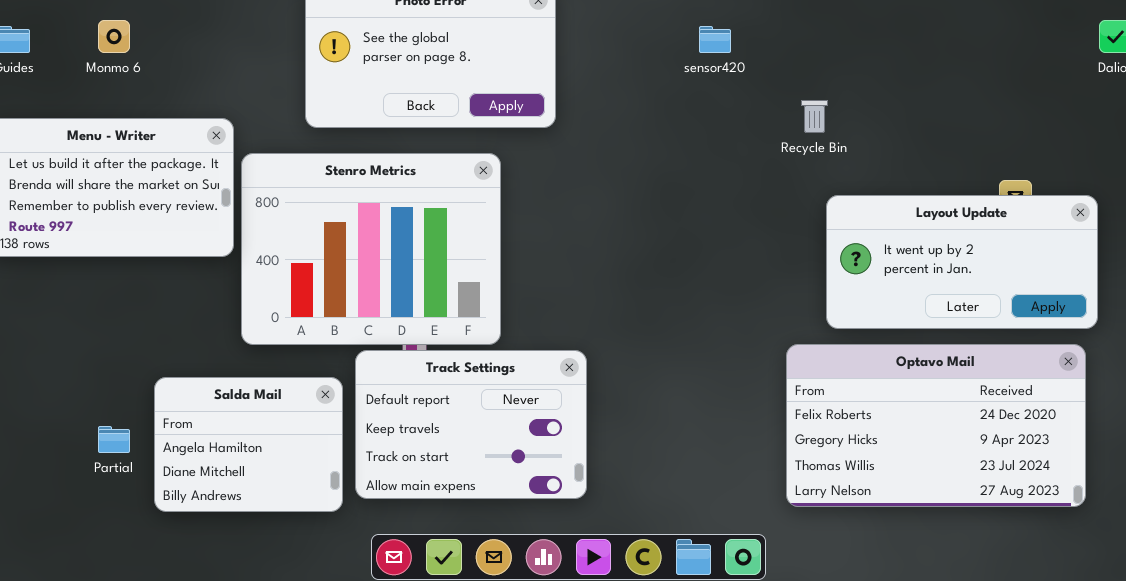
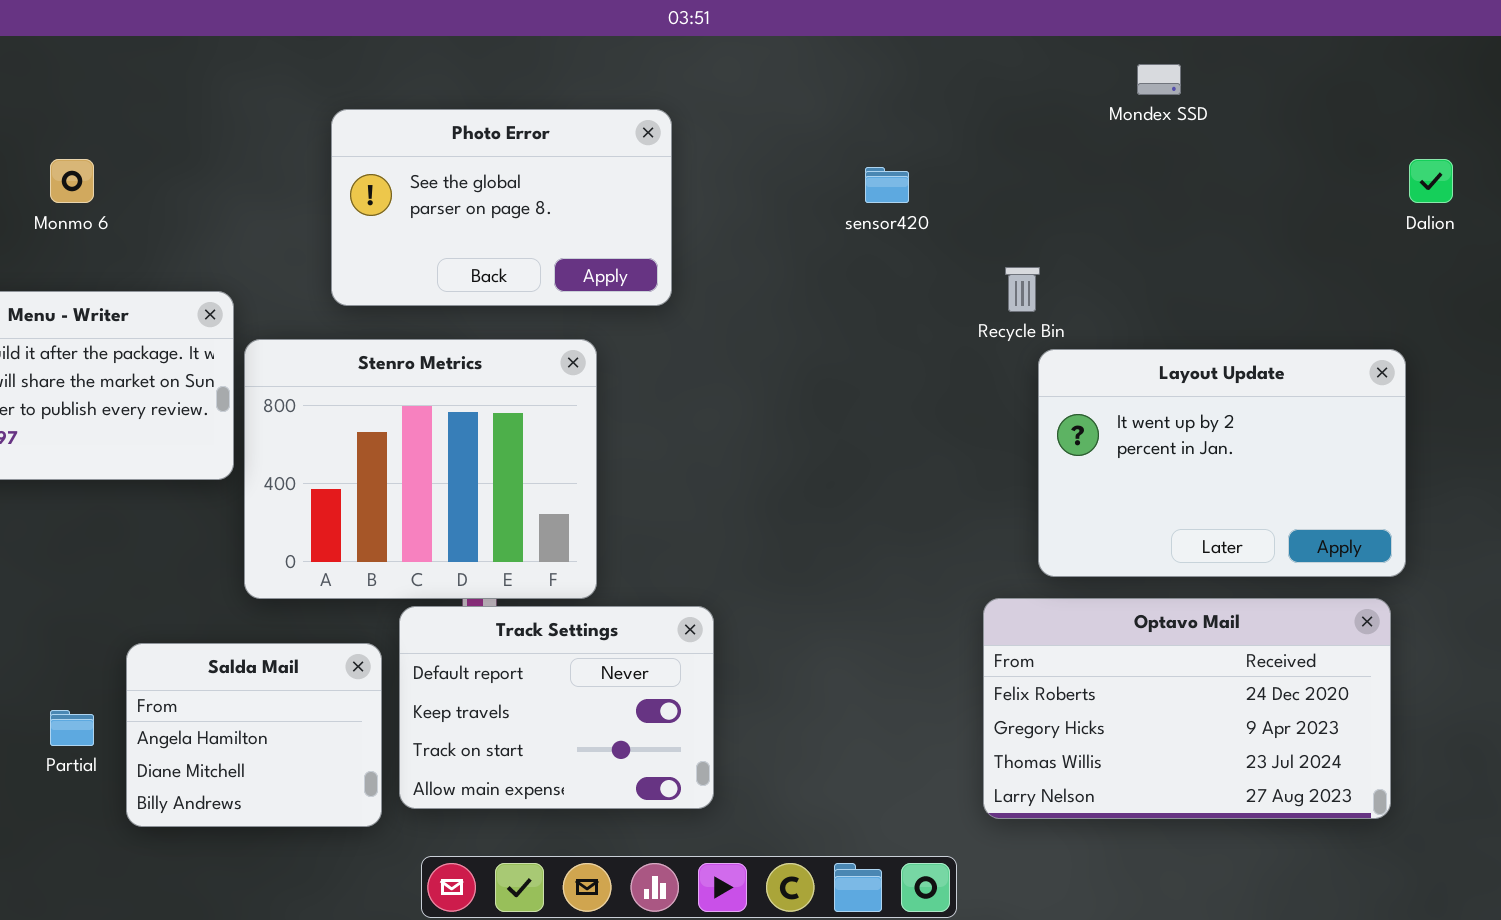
Layout Update: [826,195,1098,329] -> [1038,349,1406,577], resized

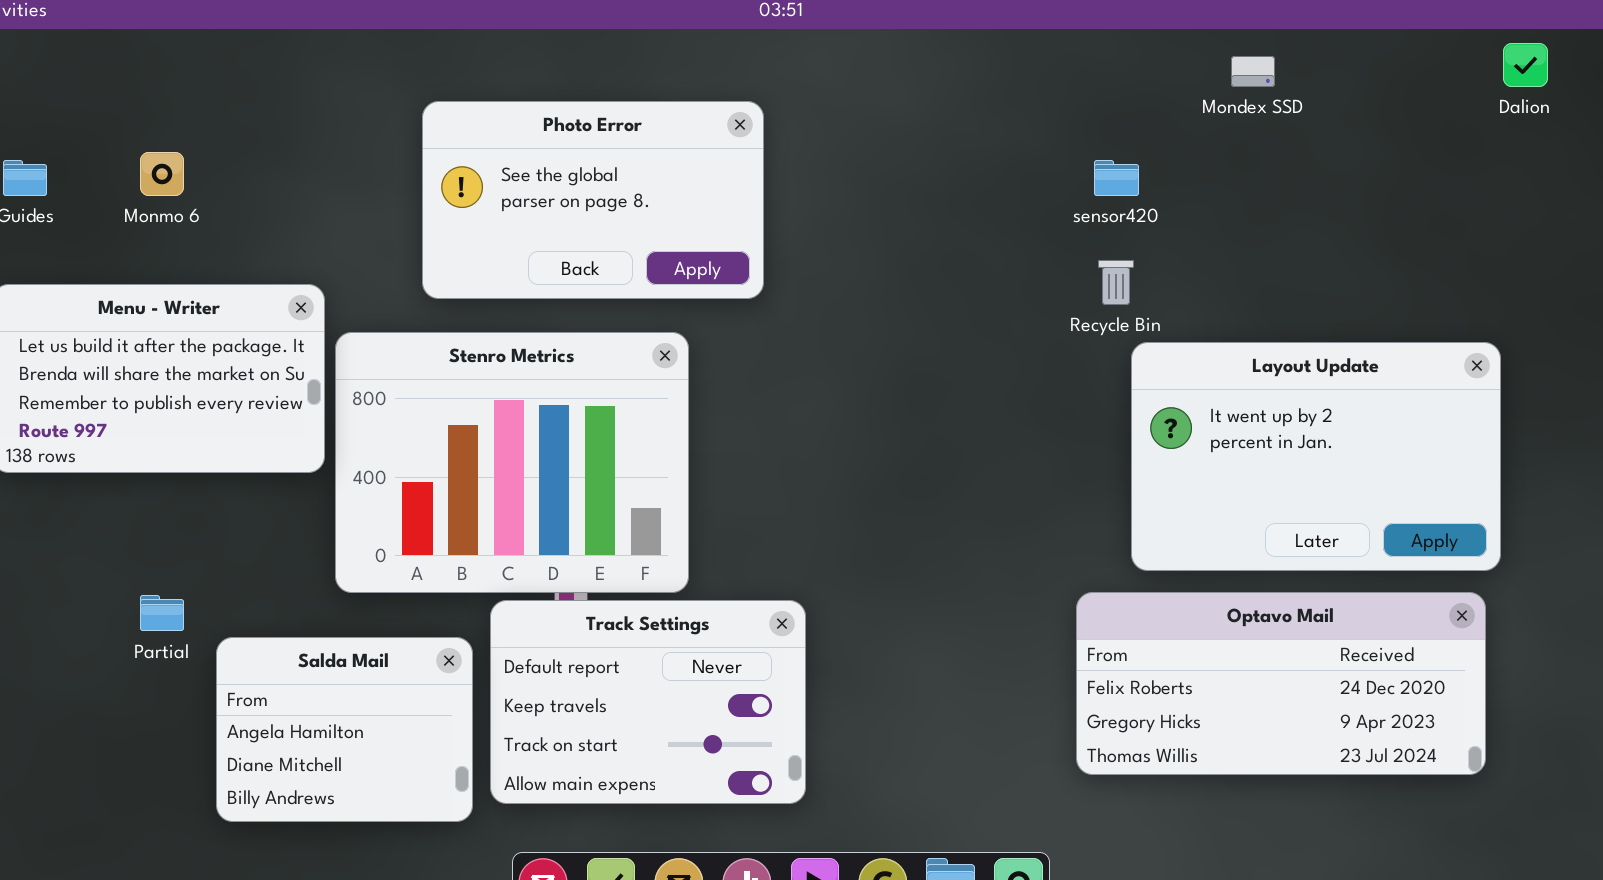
Dalion: [1409,159,1453,203] -> [1503,43,1548,87], moved
sensor420: [865,167,909,203] -> [1094,160,1139,196], moved
Optavo Mail: [983,598,1391,819] -> [1076,592,1486,775], resized
Partial: [50,710,94,746] -> [140,595,184,631], moved

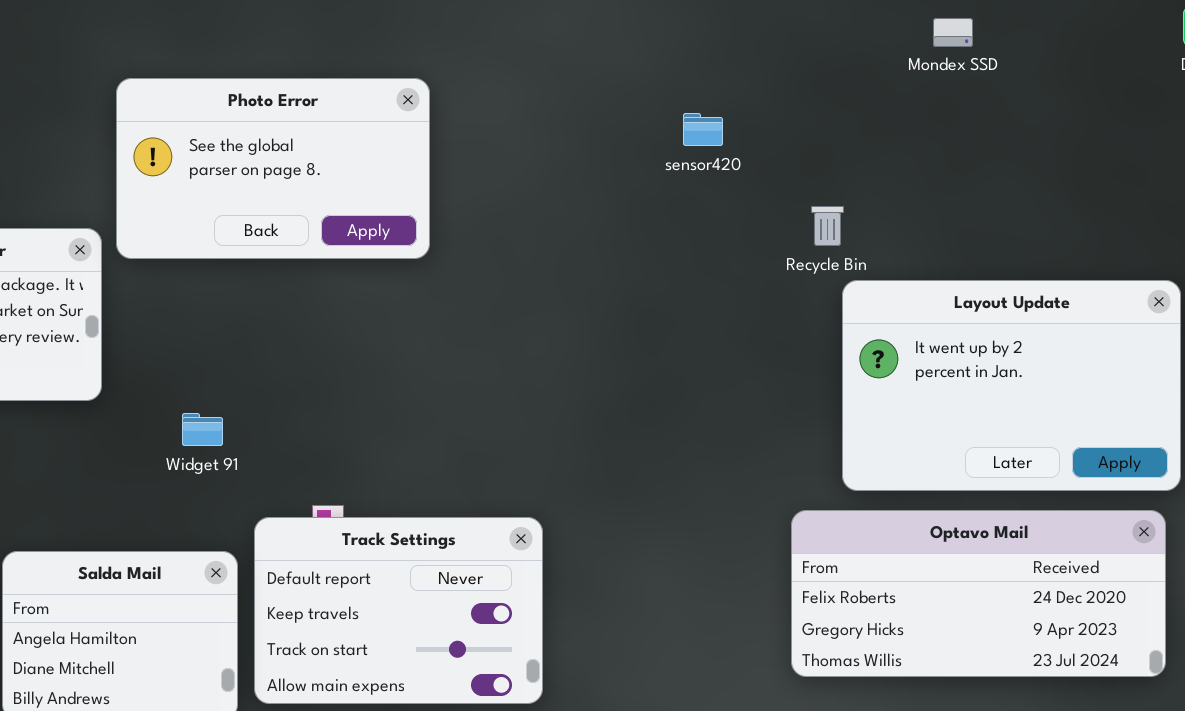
Photo Error: [422,101,764,299] -> [116,78,430,259], moved
sensor420: [1094,160,1139,196] -> [683,113,723,146], moved
Stenro Metrics: [335,332,689,593] -> none, closed

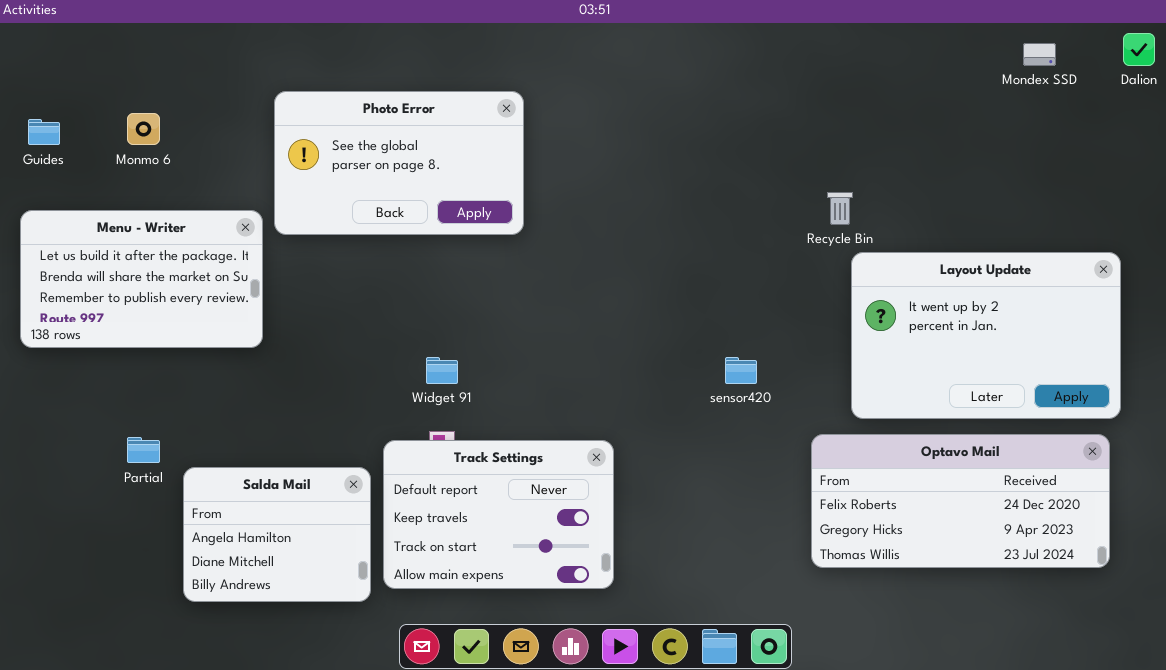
Mondex SSD: [933,18,973,47] -> [1023,43,1056,66], moved
sensor420: [683,113,723,146] -> [725,357,757,384], moved
Widget 91: [182,413,223,446] -> [426,357,458,384], moved

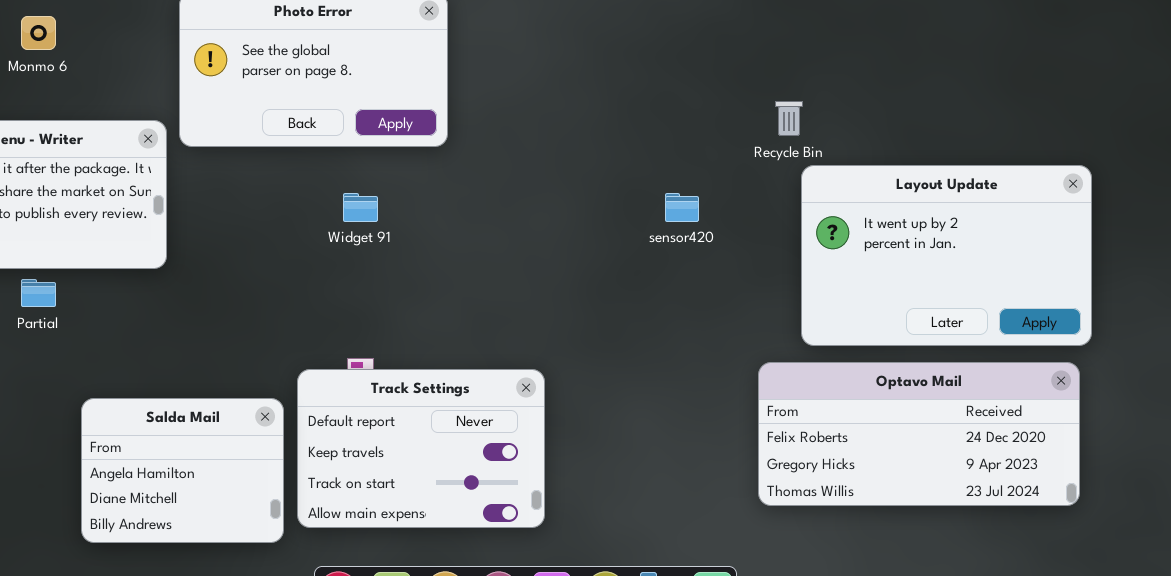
Widget 91: [426,357,458,384] -> [343,193,378,222], moved
sensor420: [725,357,757,384] -> [665,193,699,222], moved
Partial: [127,437,160,463] -> [21,279,56,307], moved

